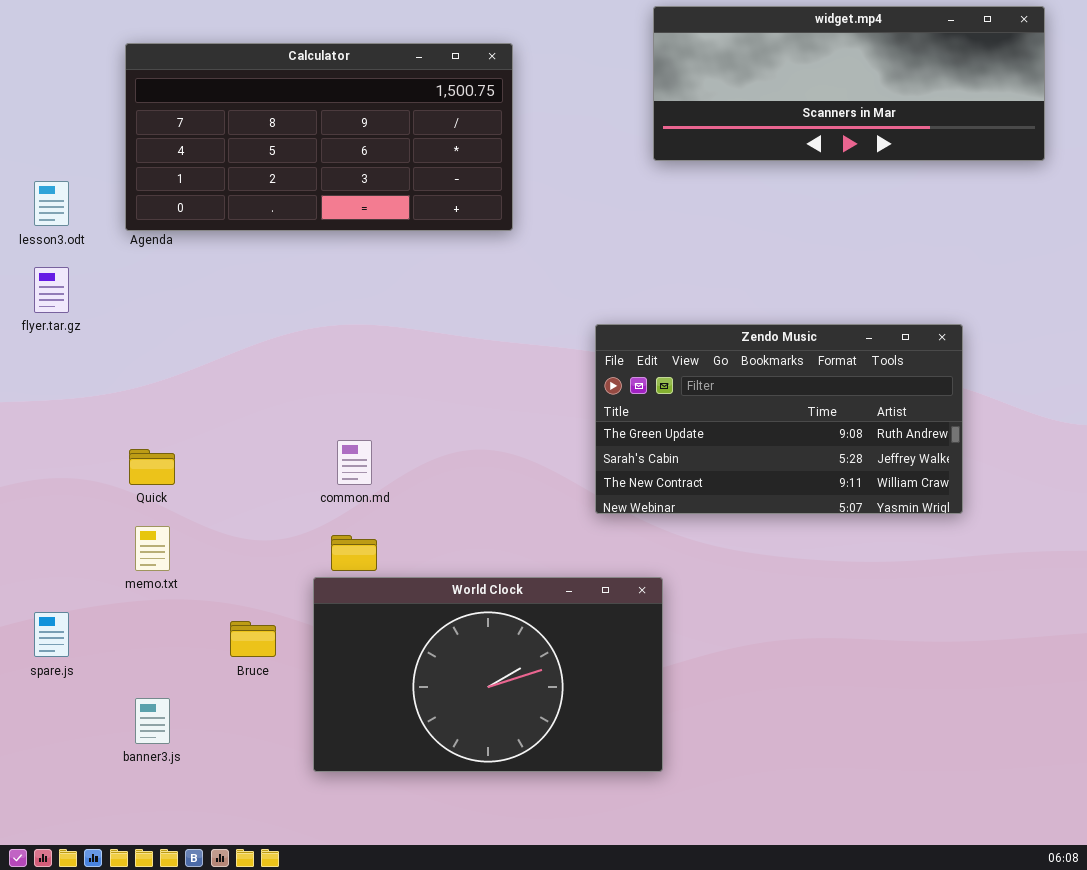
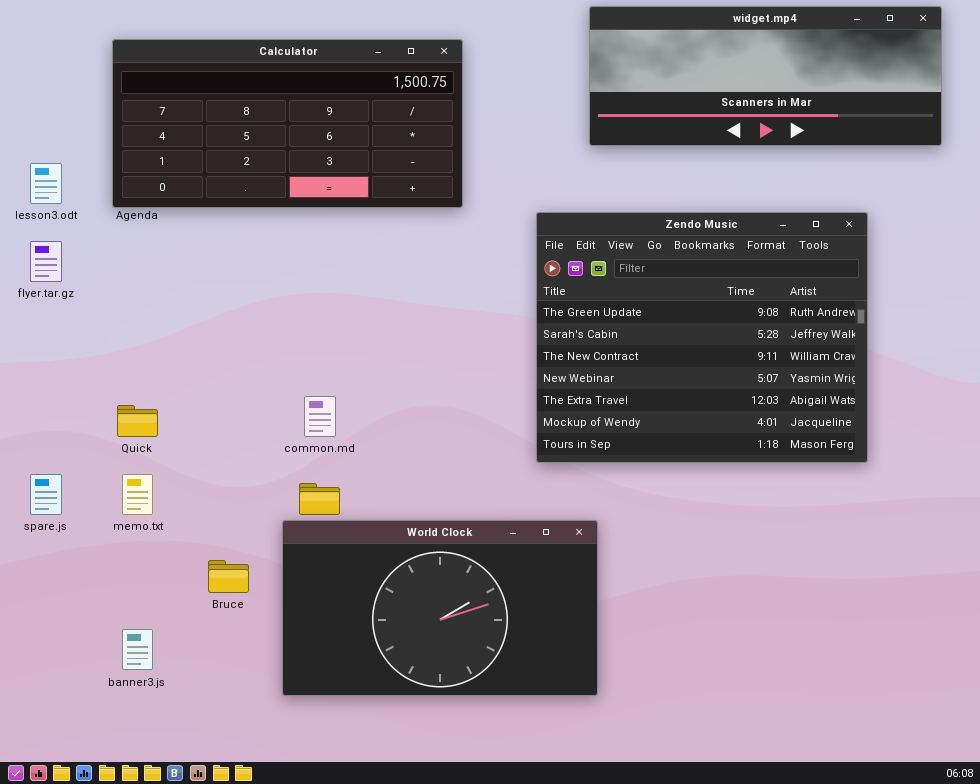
Zendo Music: [595,324,963,514] -> [536,212,868,463], resized
spare.js: [34,612,69,657] -> [30,474,62,515], moved

